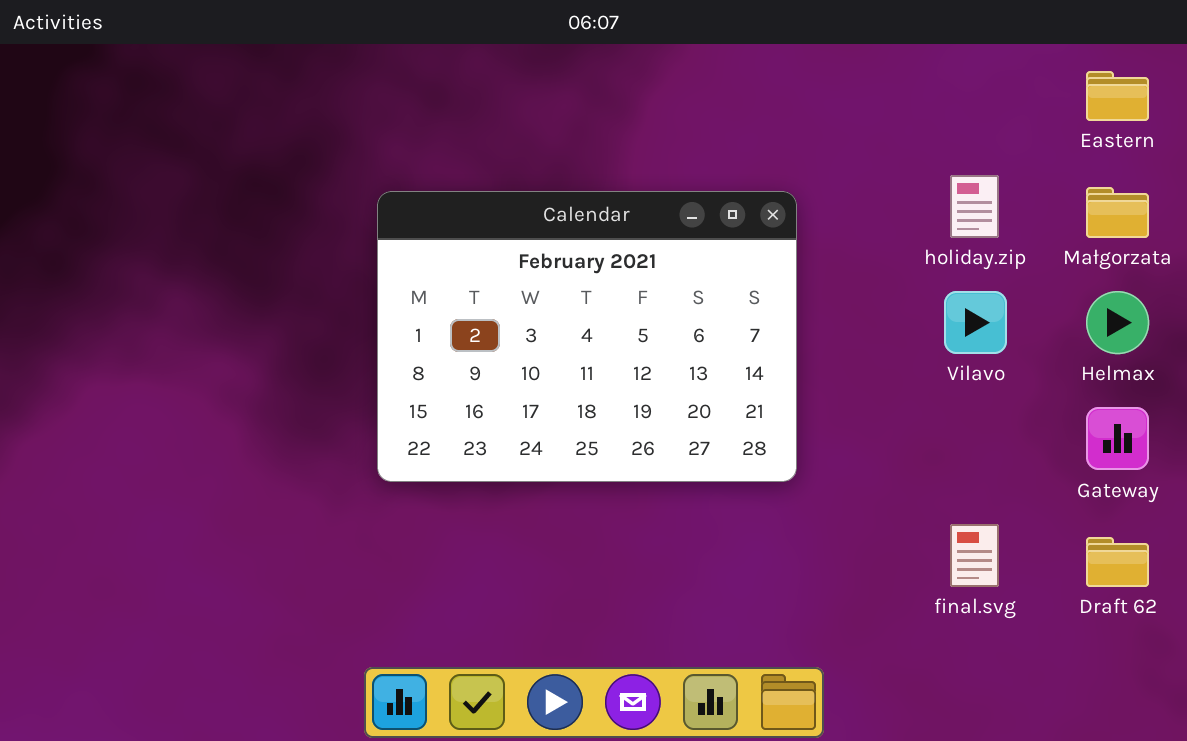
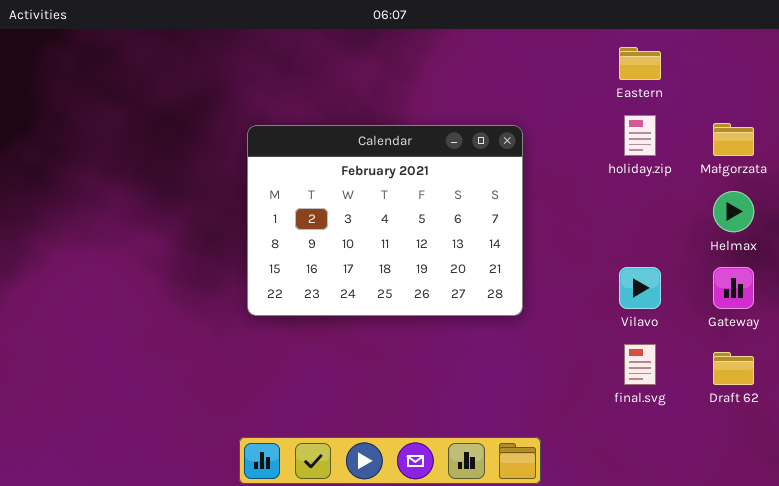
Eastern: [1086,71,1149,121] -> [619,47,661,80], moved
Vilavo: [944,291,1007,354] -> [619,267,661,309], moved

